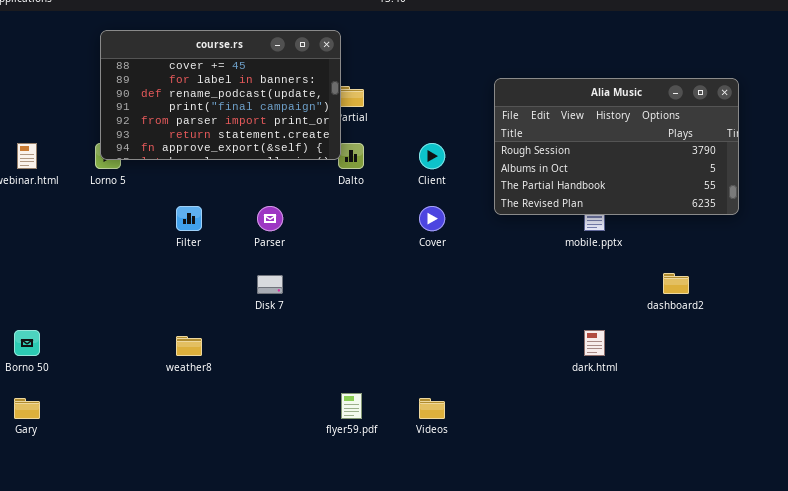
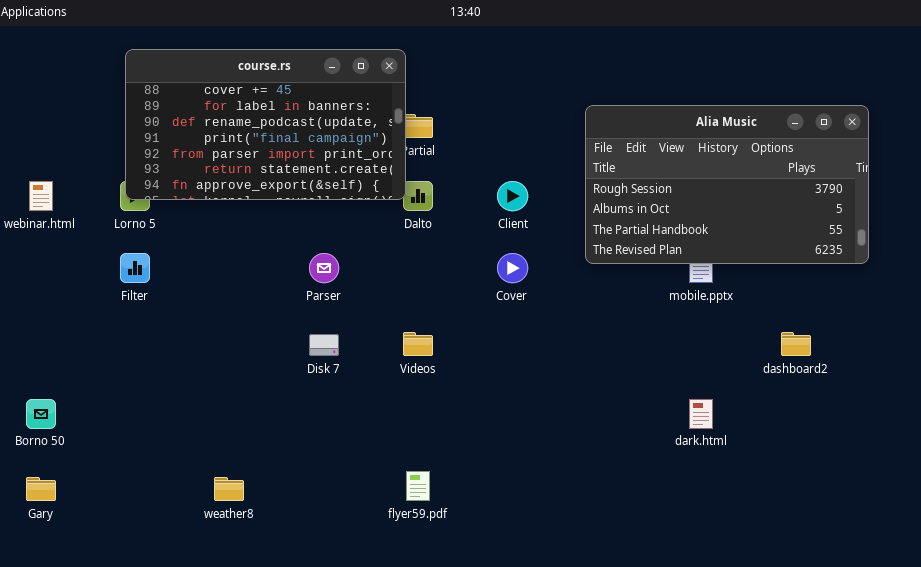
Filter: [176,206,202,231] -> [120,253,150,283], moved
weather8: [176,336,202,356] -> [214,477,244,501], moved
Videos: [419,398,445,419] -> [403,332,433,356], moved

